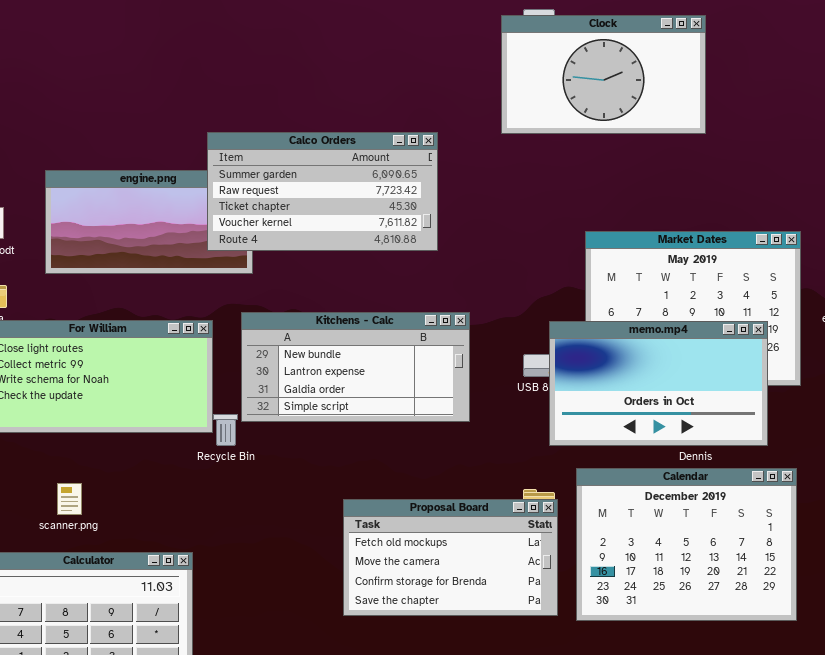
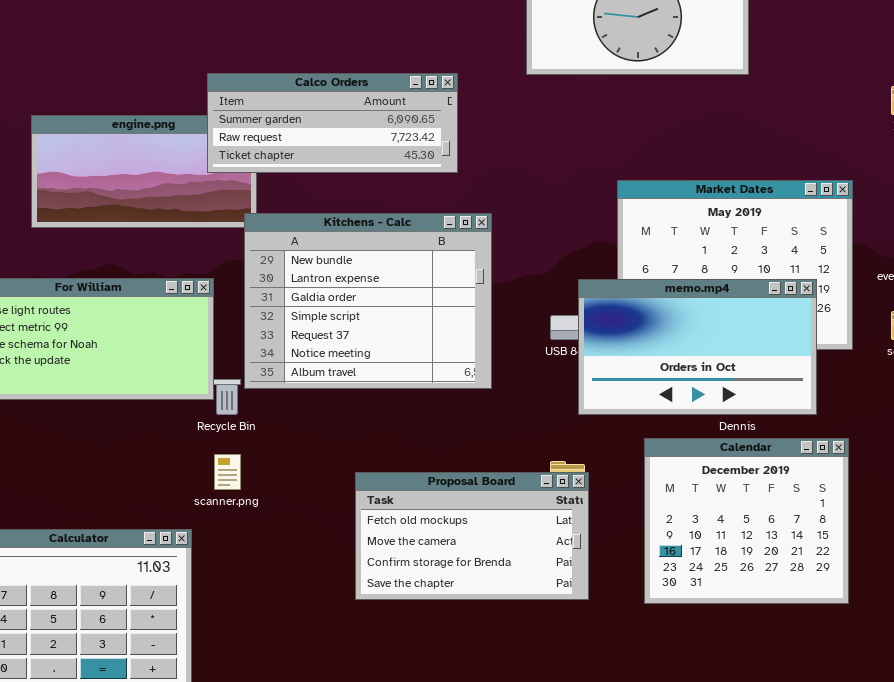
Calco Orders: [207,132,438,251] -> [207,73,458,173], resized
Kitchens - Calc: [241,312,470,422] -> [244,213,492,389], resized
Calendar: [576,468,797,621] -> [644,438,849,604], resized
scanner.png: [57,483,82,515] -> [214,454,241,490], moved

